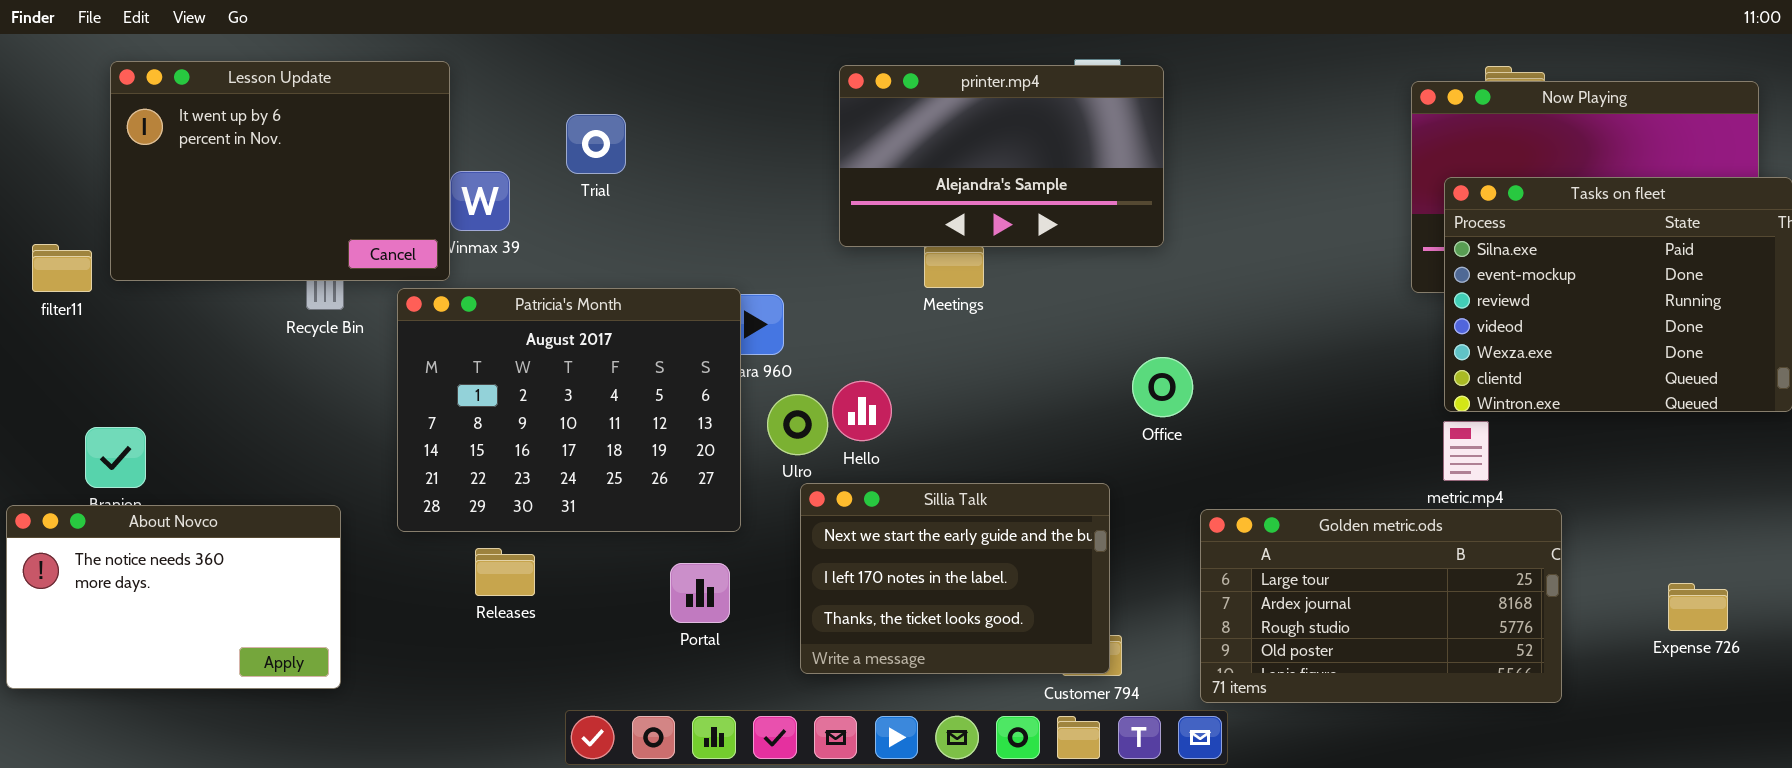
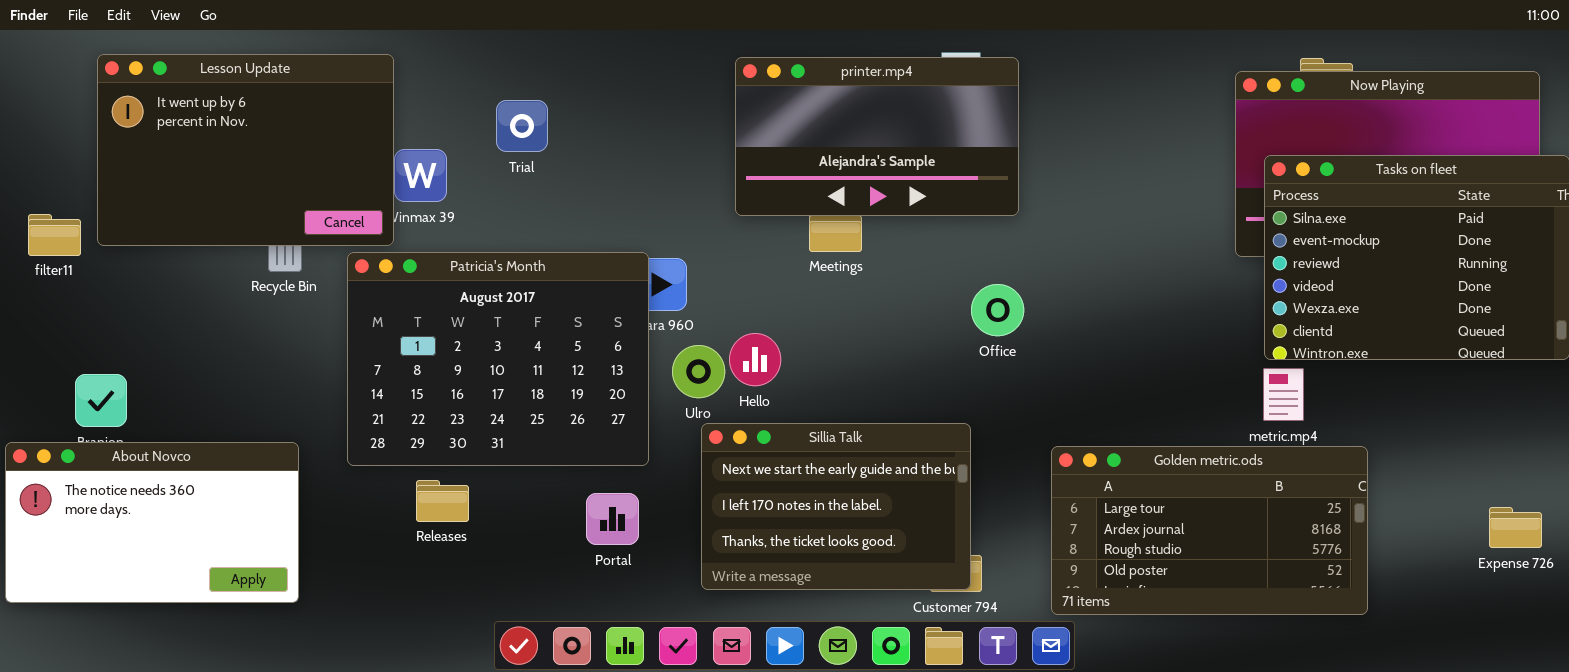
Office: [1132,357,1193,417] -> [971,284,1024,336], moved
Expense 726: [1668,583,1728,631] -> [1489,507,1542,548], moved

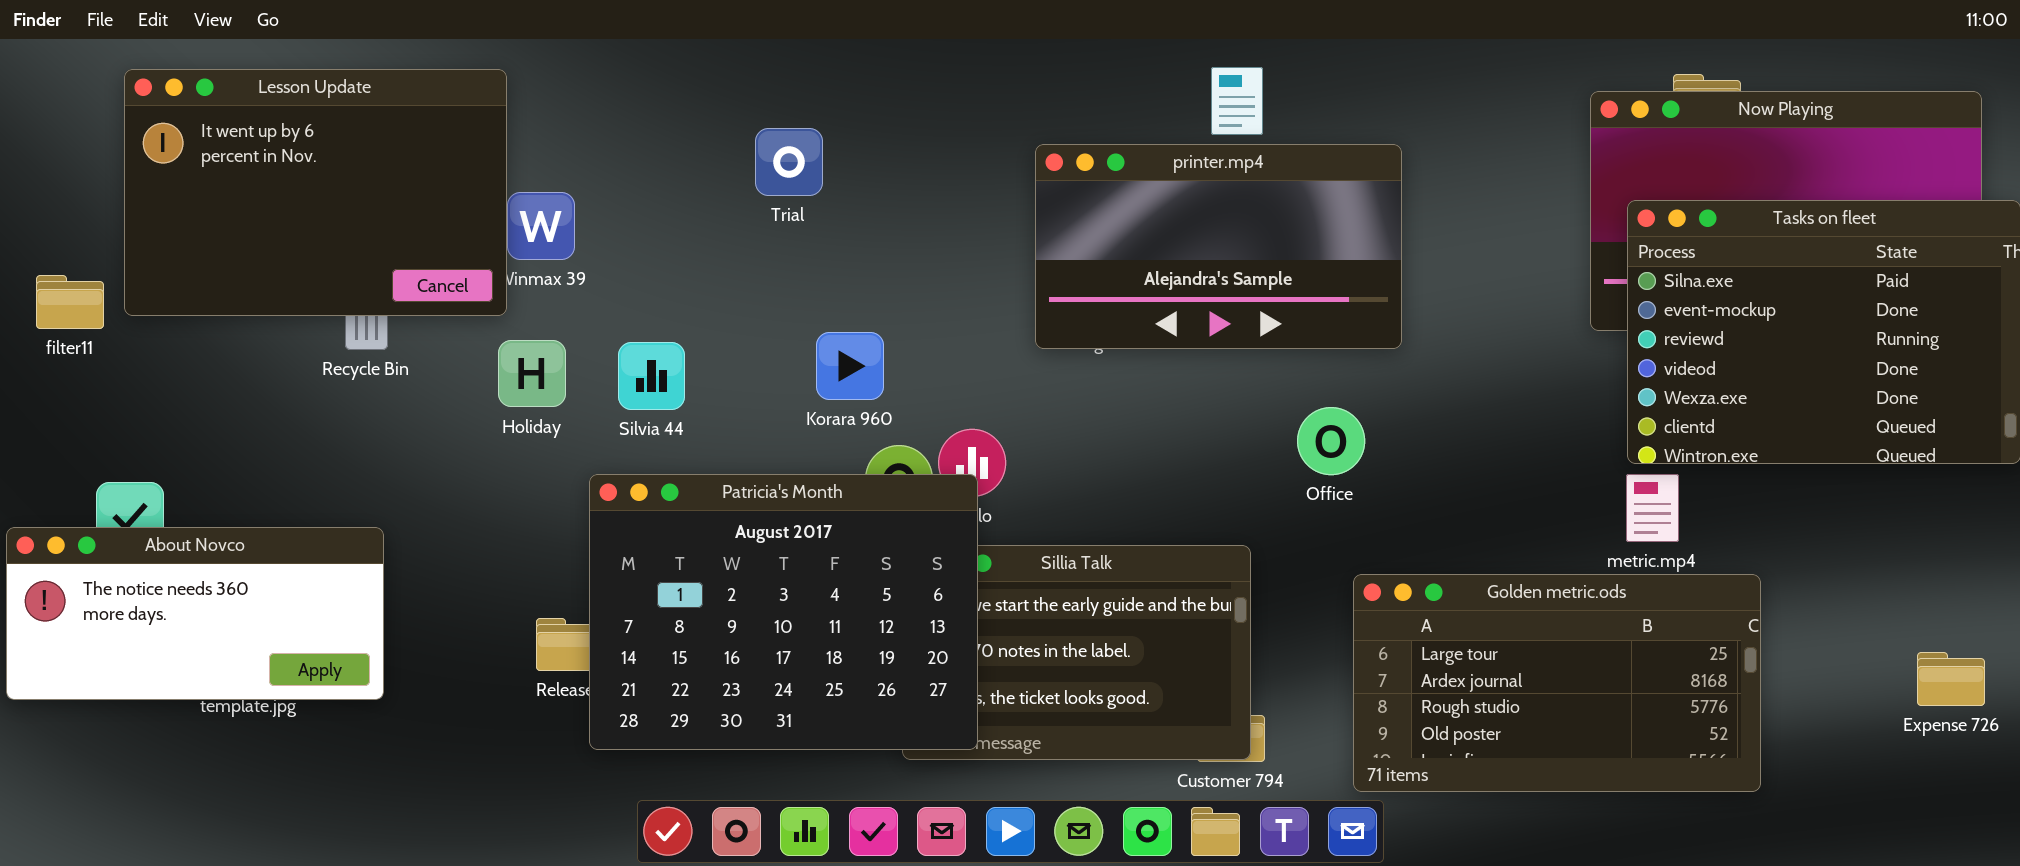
printer.mp4: [735,57,1019,216] -> [1035,144,1402,349], moved
Trial: [496,100,548,152] -> [755,128,823,196], moved
Patricia's Month: [347,252,649,466] -> [589,474,978,750], moved
Office: [971,284,1024,336] -> [1297,407,1365,475], moved
About Novco: [5,442,299,603] -> [6,527,384,700], moved, resized

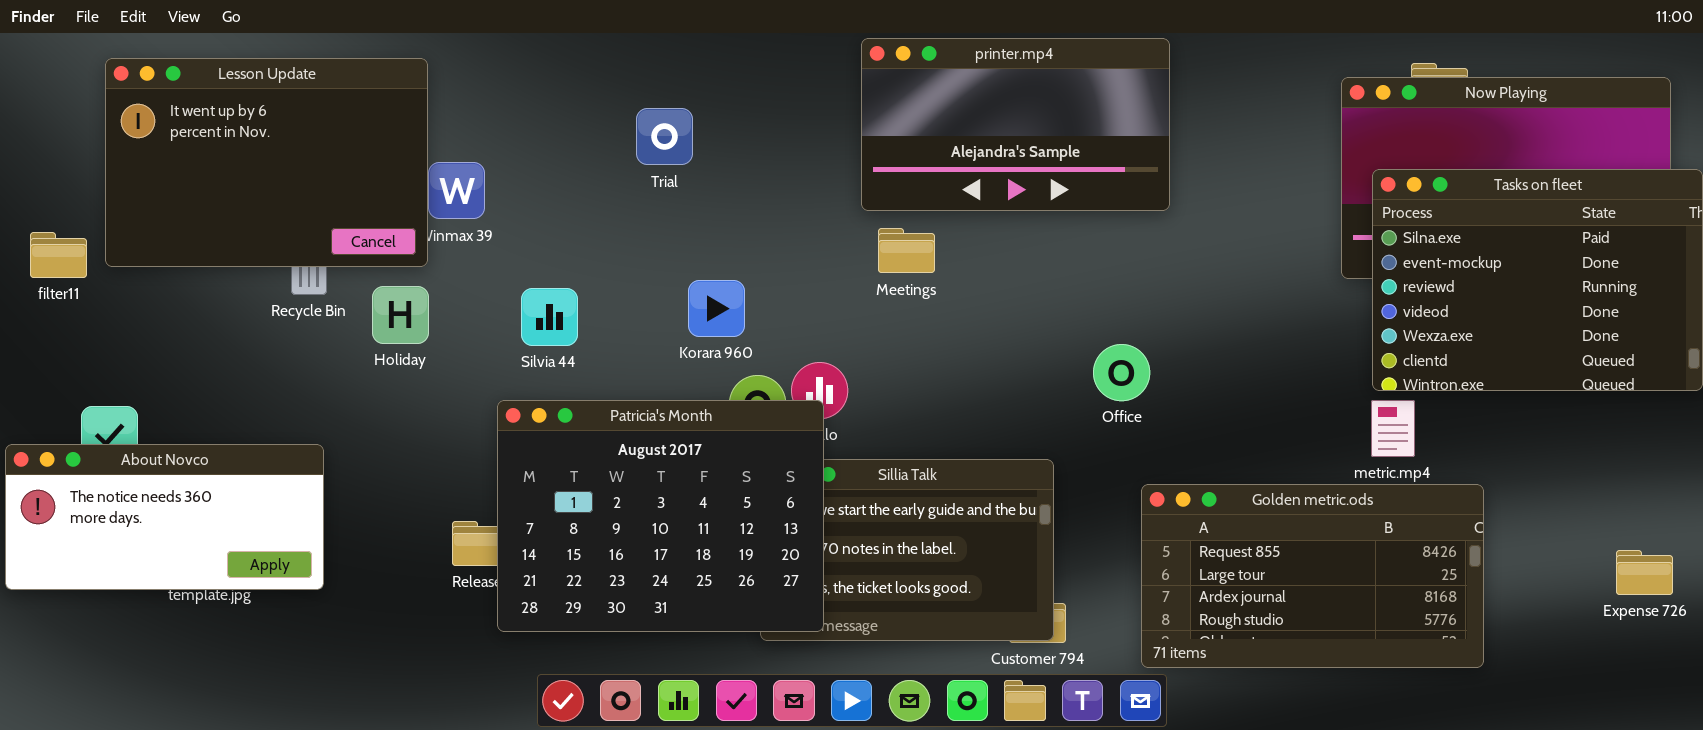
printer.mp4: [1035,144,1402,349] -> [861,38,1170,211], moved
Holiday: [498,340,566,407] -> [372,286,429,344], moved
Golden metric.ods: [1353,574,1761,792] -> [1141,484,1484,668], scrolled up 1 row

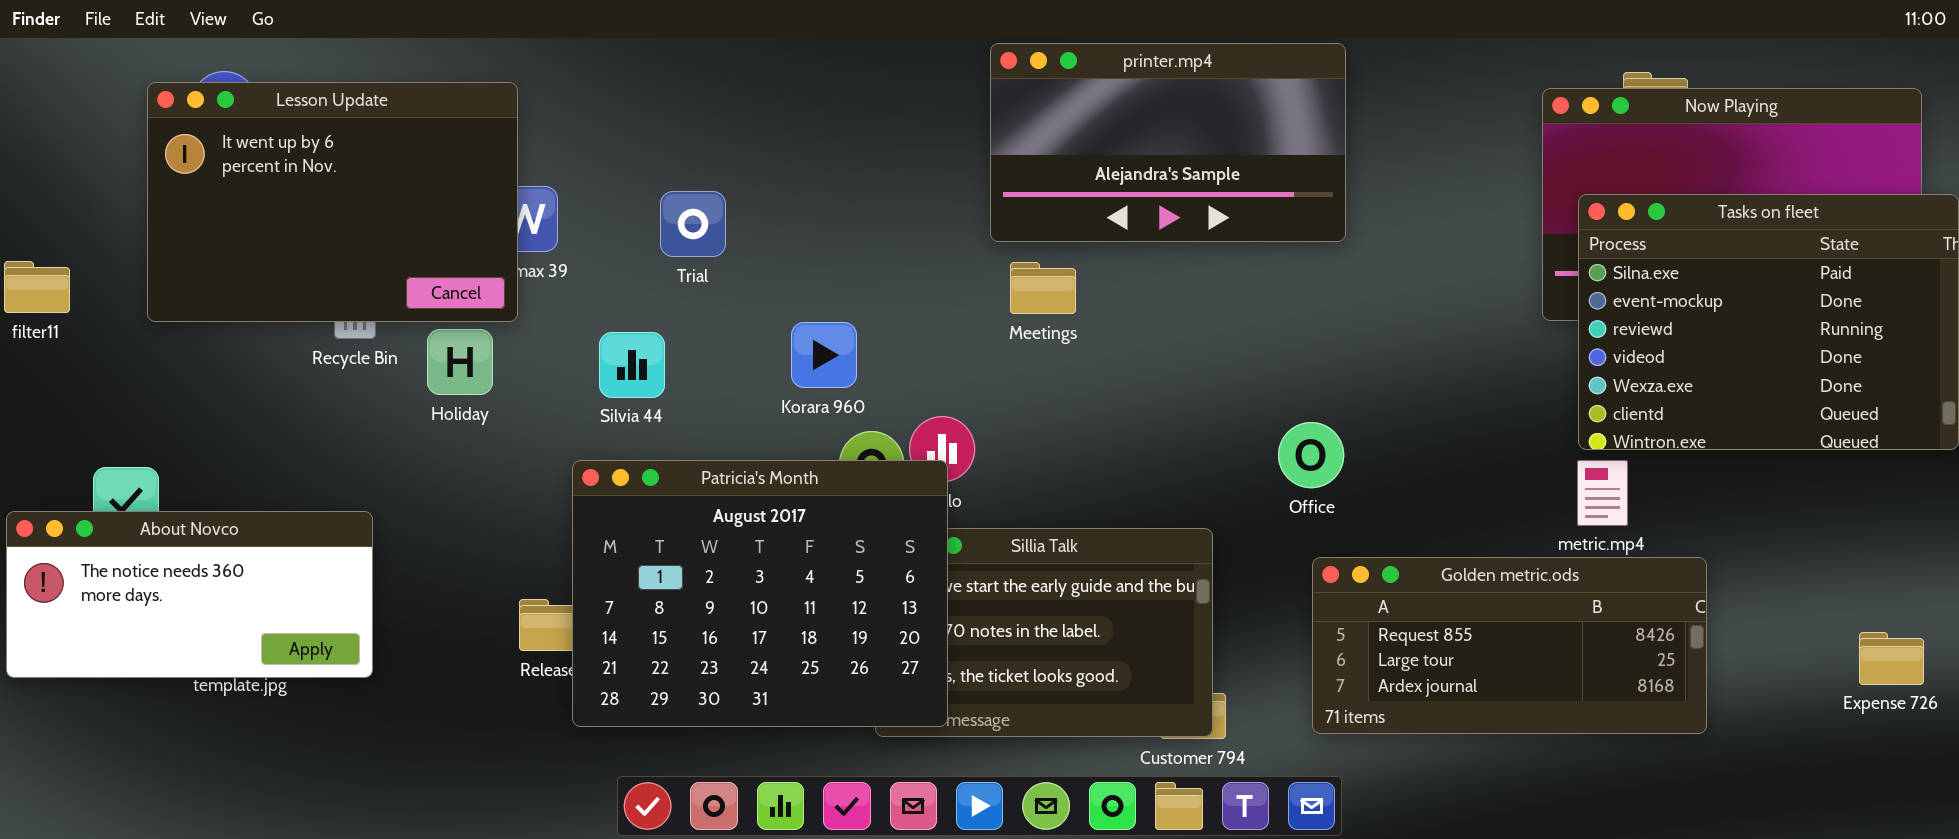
Lesson Update: [105,58,428,267] -> [147,82,518,322], moved
Trial: [636,108,693,165] -> [660,191,726,257], moved
filter11: [30,232,87,278] -> [4,261,70,313], moved
Office: [1093,344,1150,401] -> [1278,422,1344,488], moved
Golden metric.ods: [1141,484,1484,668] -> [1312,557,1707,734], resized

